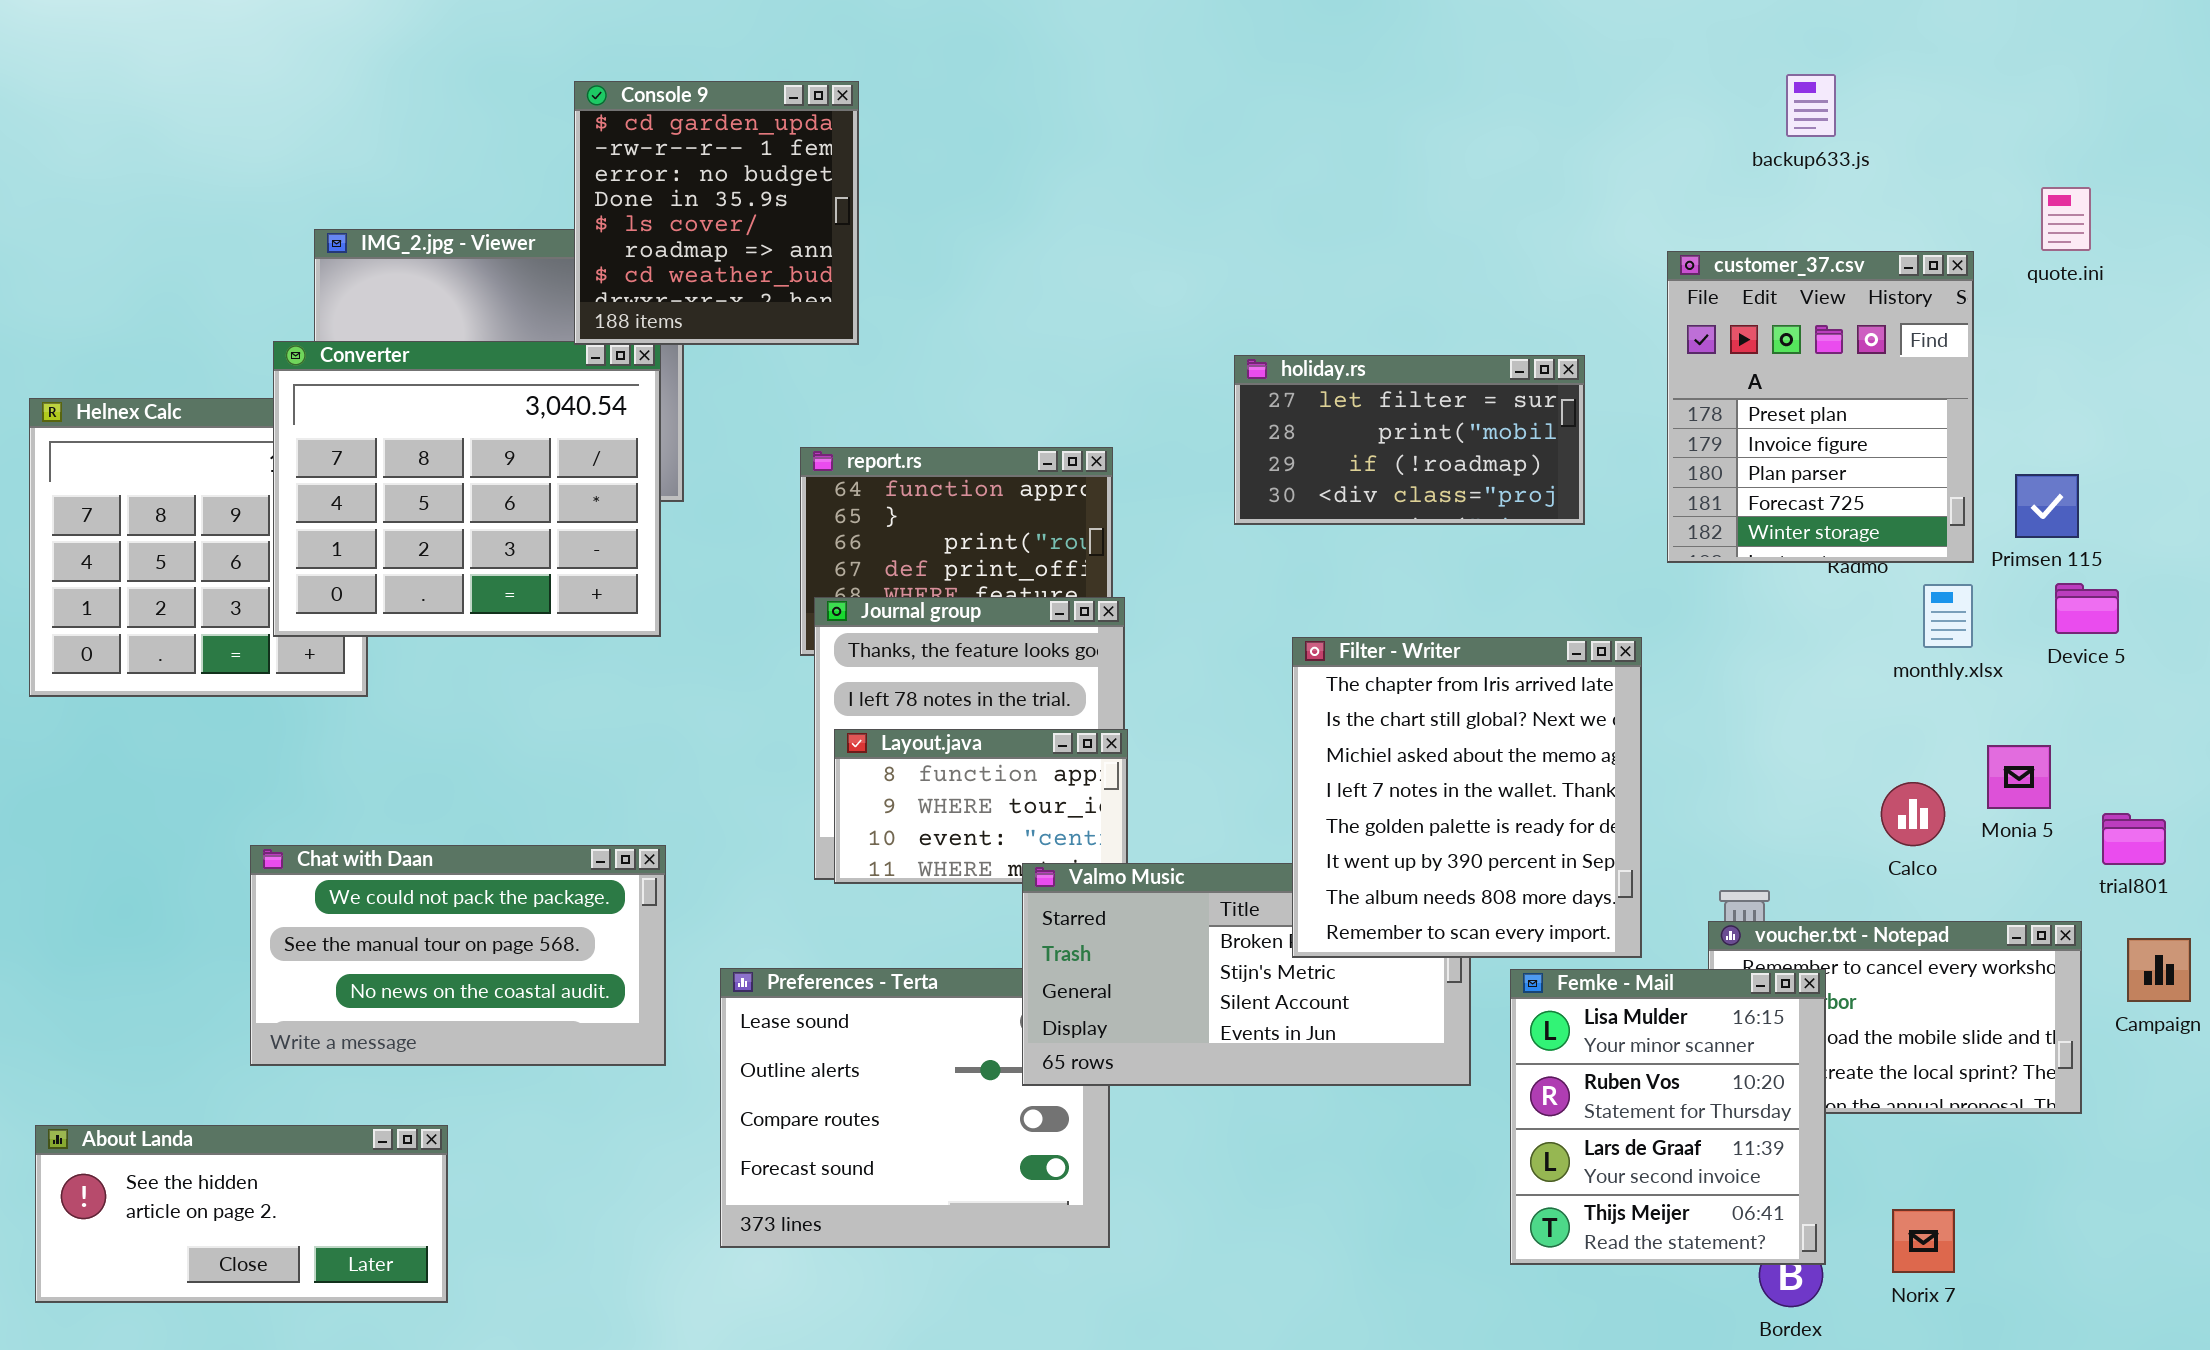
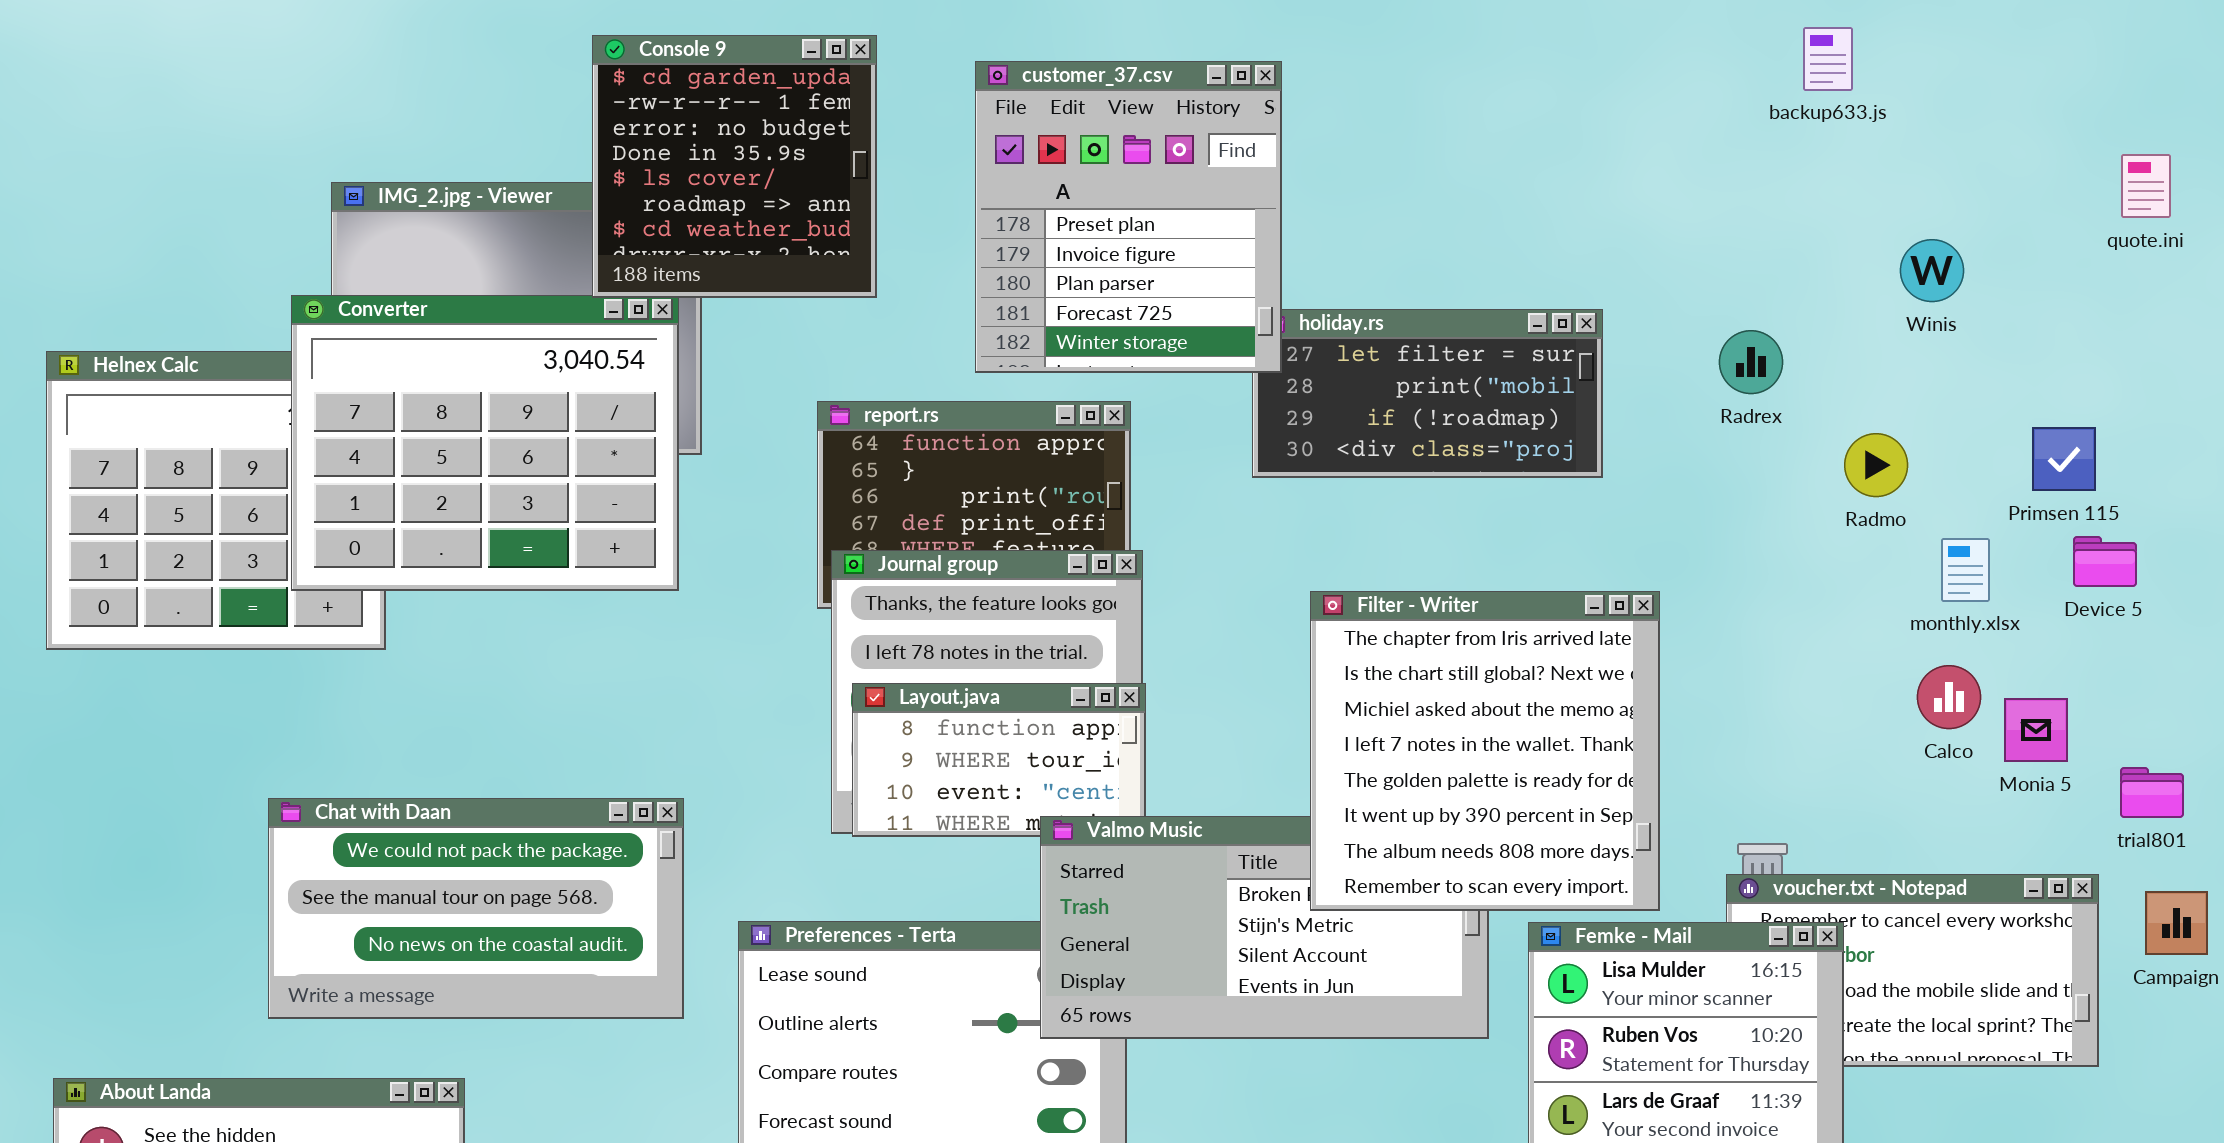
quote.ini: [2041,187,2091,251] -> [2121,154,2171,218], moved
customer_37.csv: [1667,251,1974,563] -> [975,61,1282,373], moved
Calco: [1881,782,1945,846] -> [1917,665,1981,729], moved

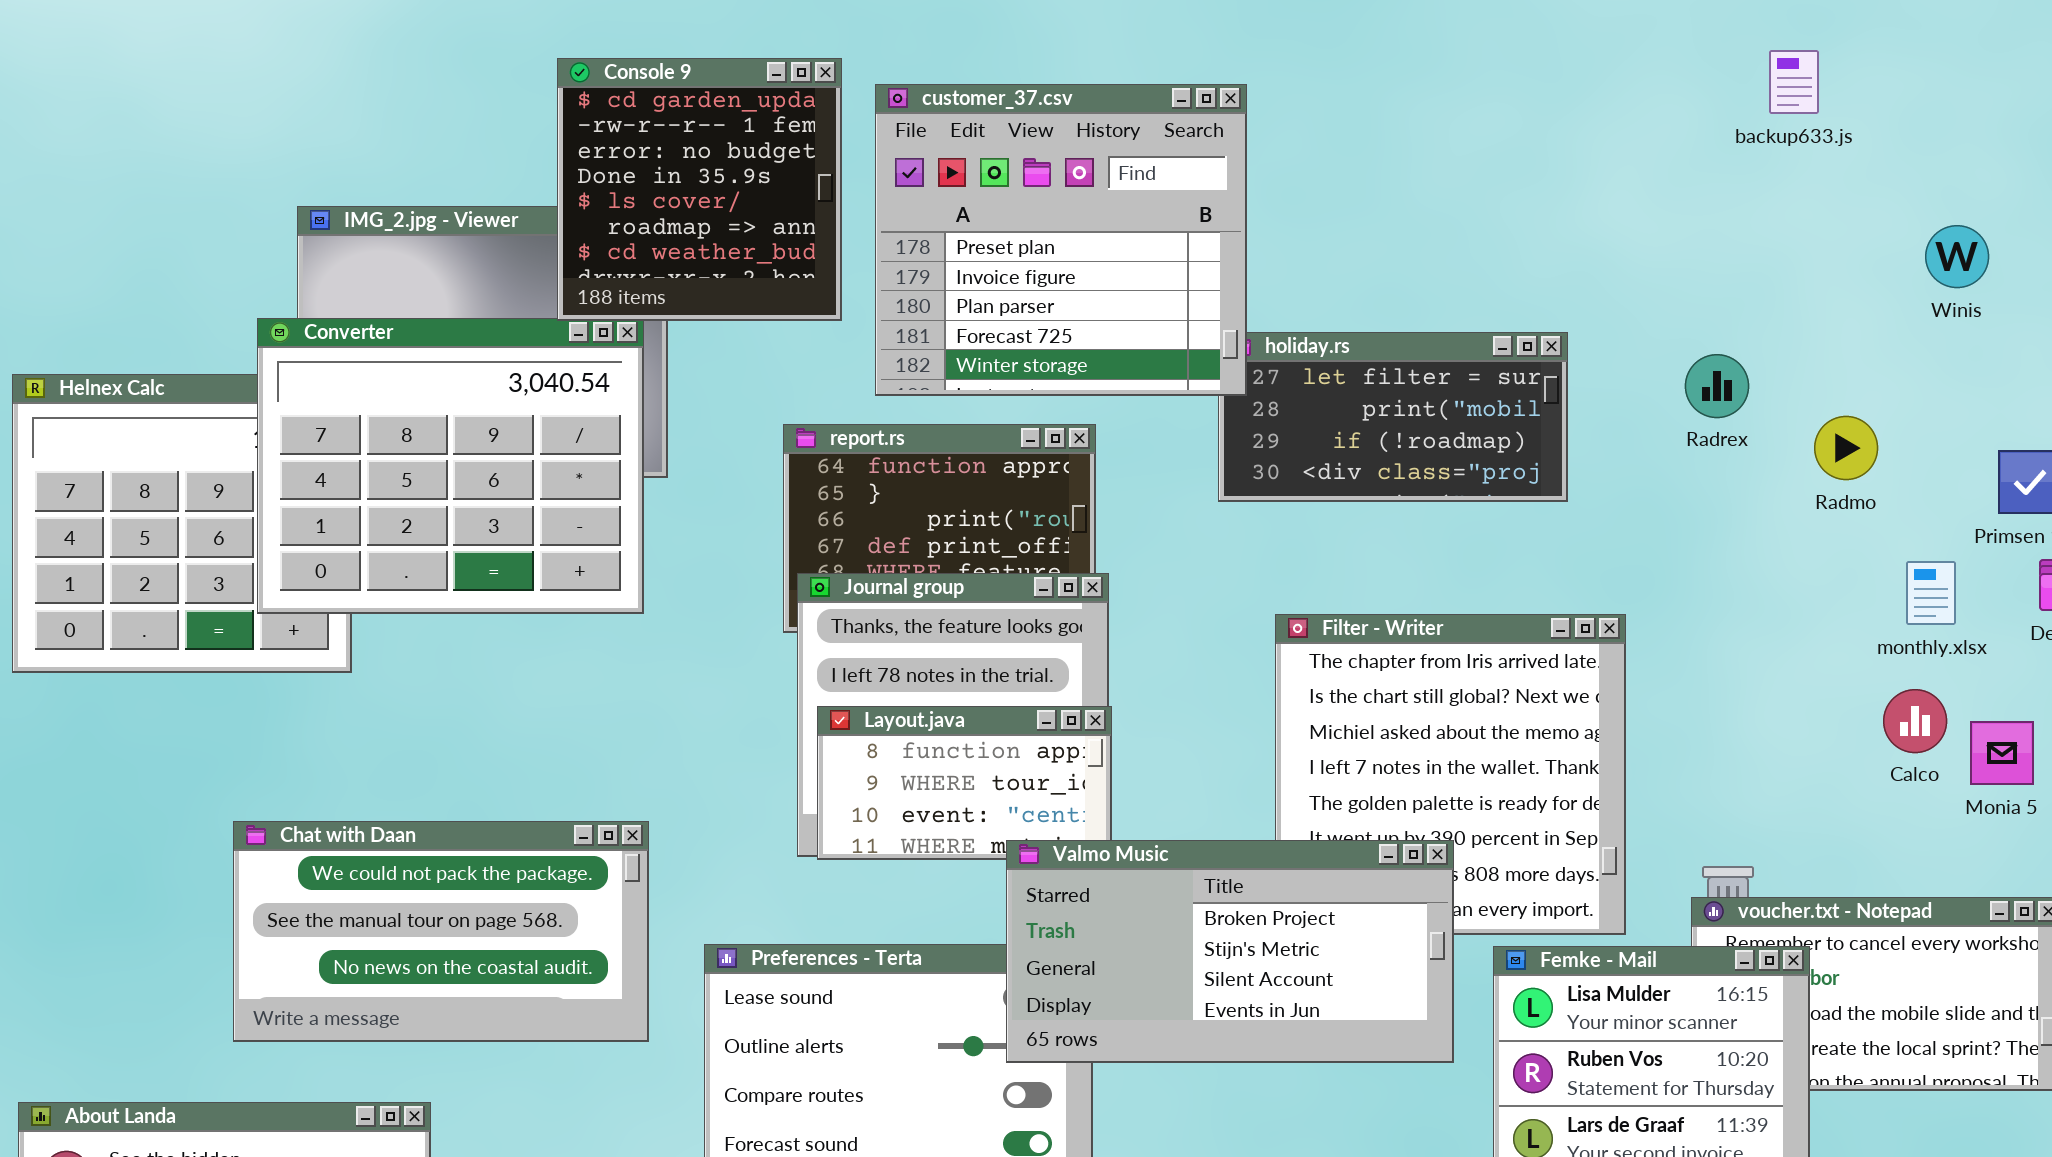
customer_37.csv: [975,61,1282,373] -> [875,84,1247,396], resized
Winis: [1900,239,1964,302] -> [1925,225,1989,288], moved
Radmo: [1844,433,1908,497] -> [1814,416,1878,480], moved
Valmo Music: [1040,816,1489,1039] -> [1006,840,1454,1063], raised

